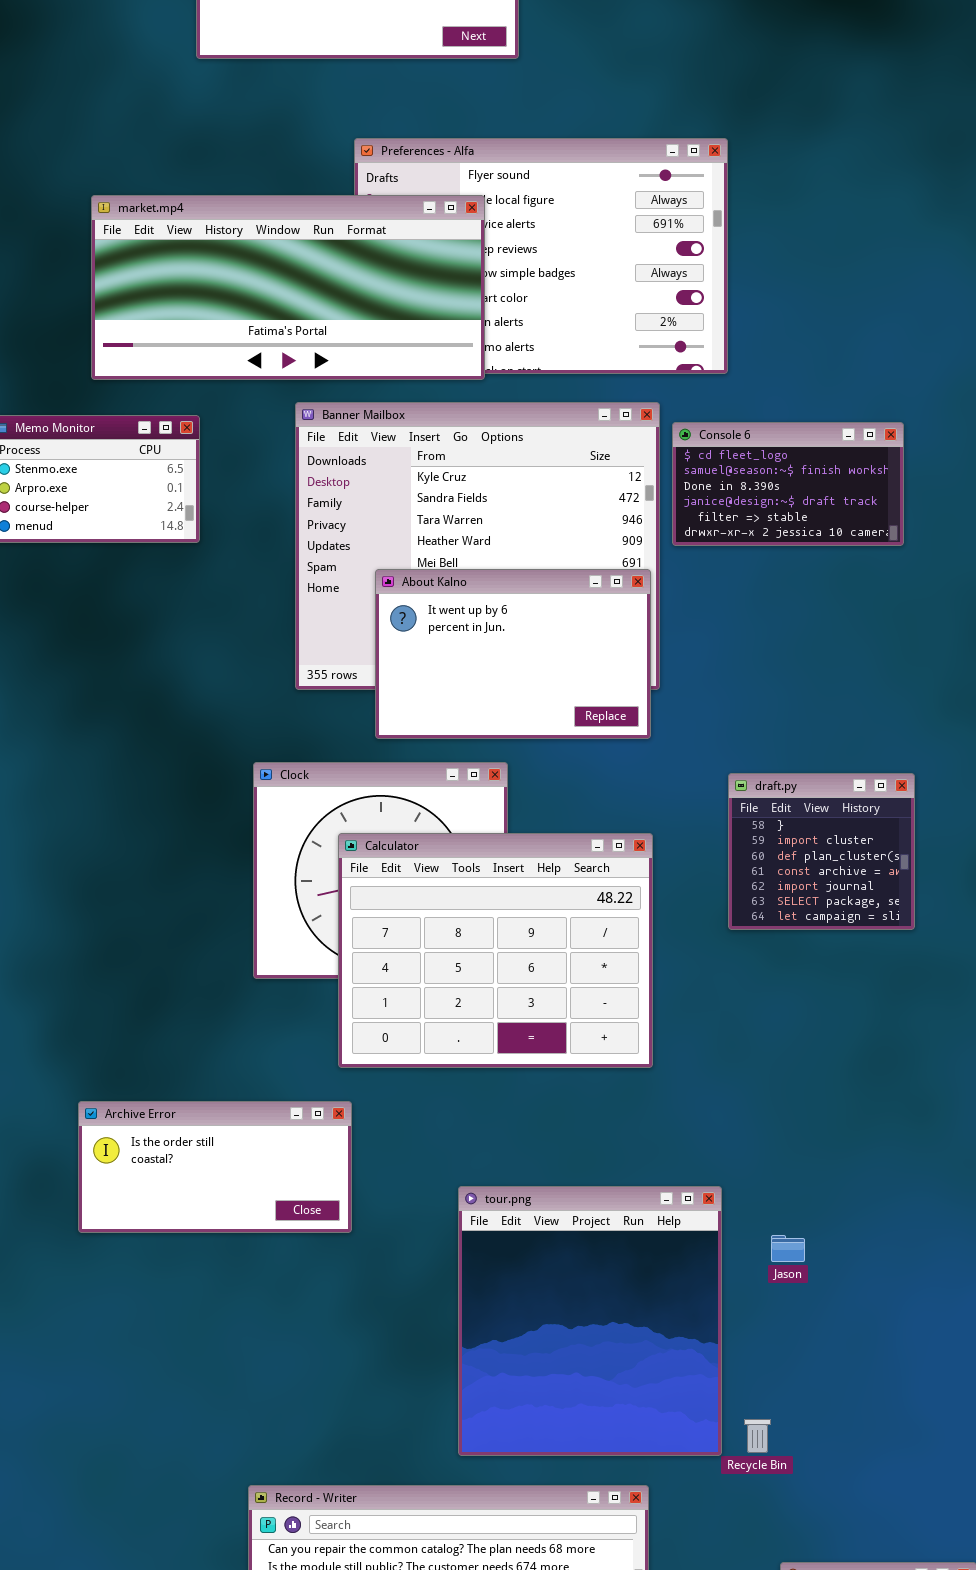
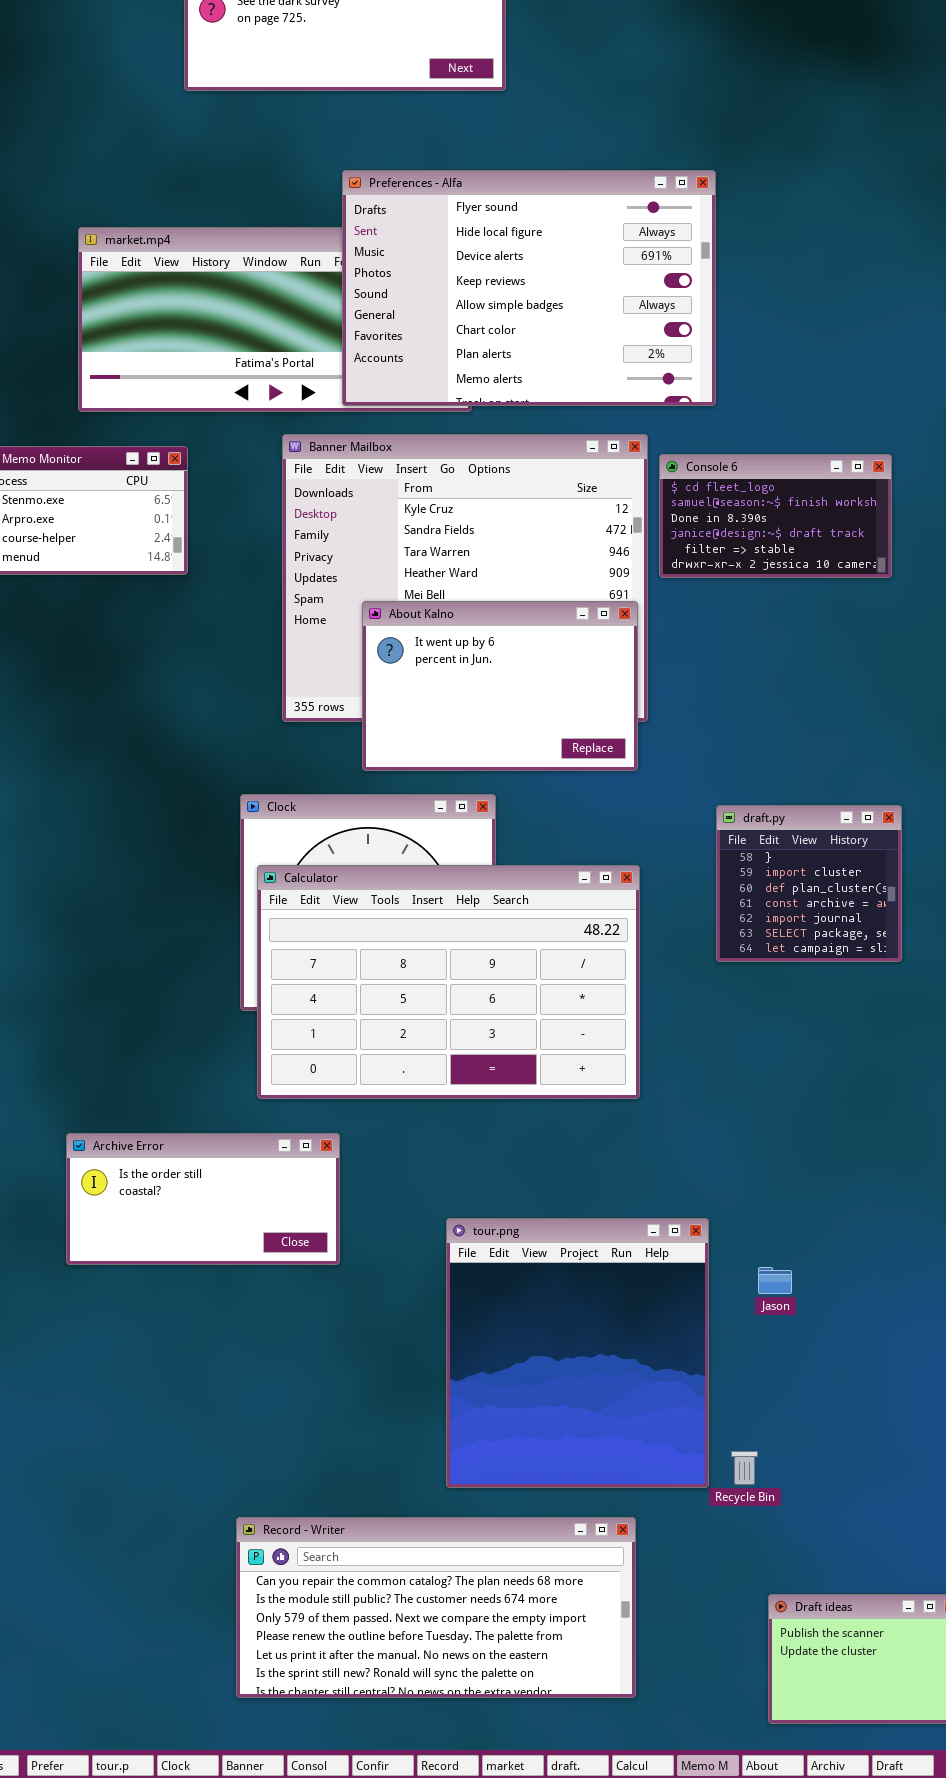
Preferences - Alfa: [354,138,728,374] -> [342,170,716,406], raised
Calculator: [338,833,653,1068] -> [257,865,640,1099], resized

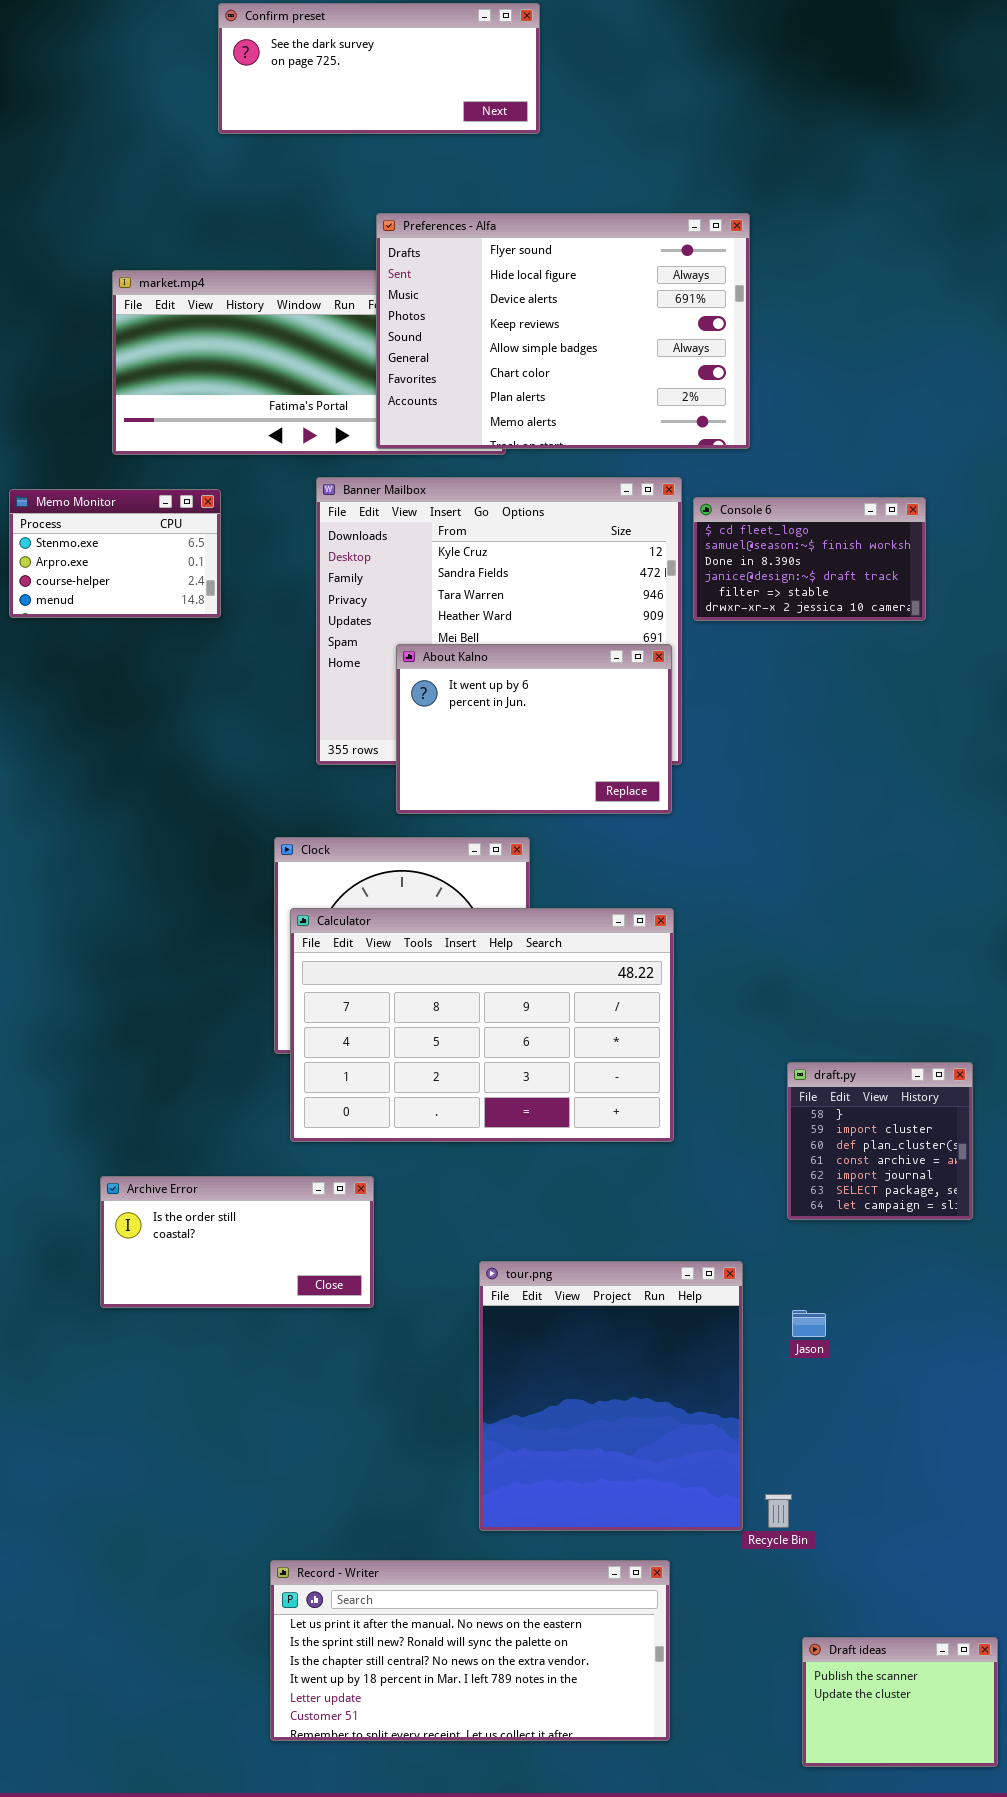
draft.py: [716,805,902,962] -> [787,1062,973,1220], moved
Record - Writer: [236,1517,636,1698] -> [270,1560,670,1741], scrolled down 4 rows

